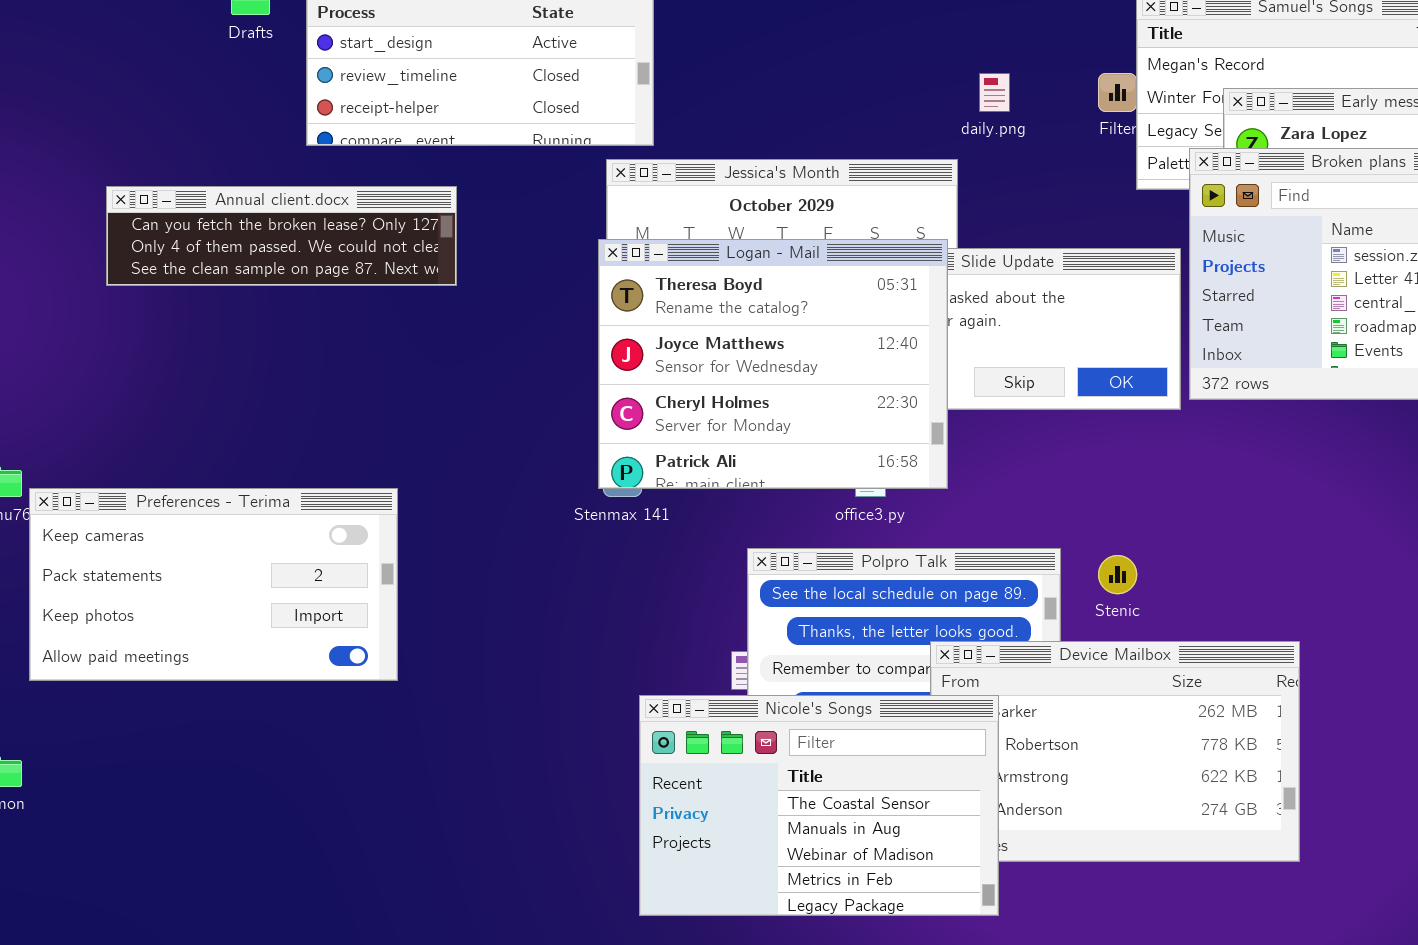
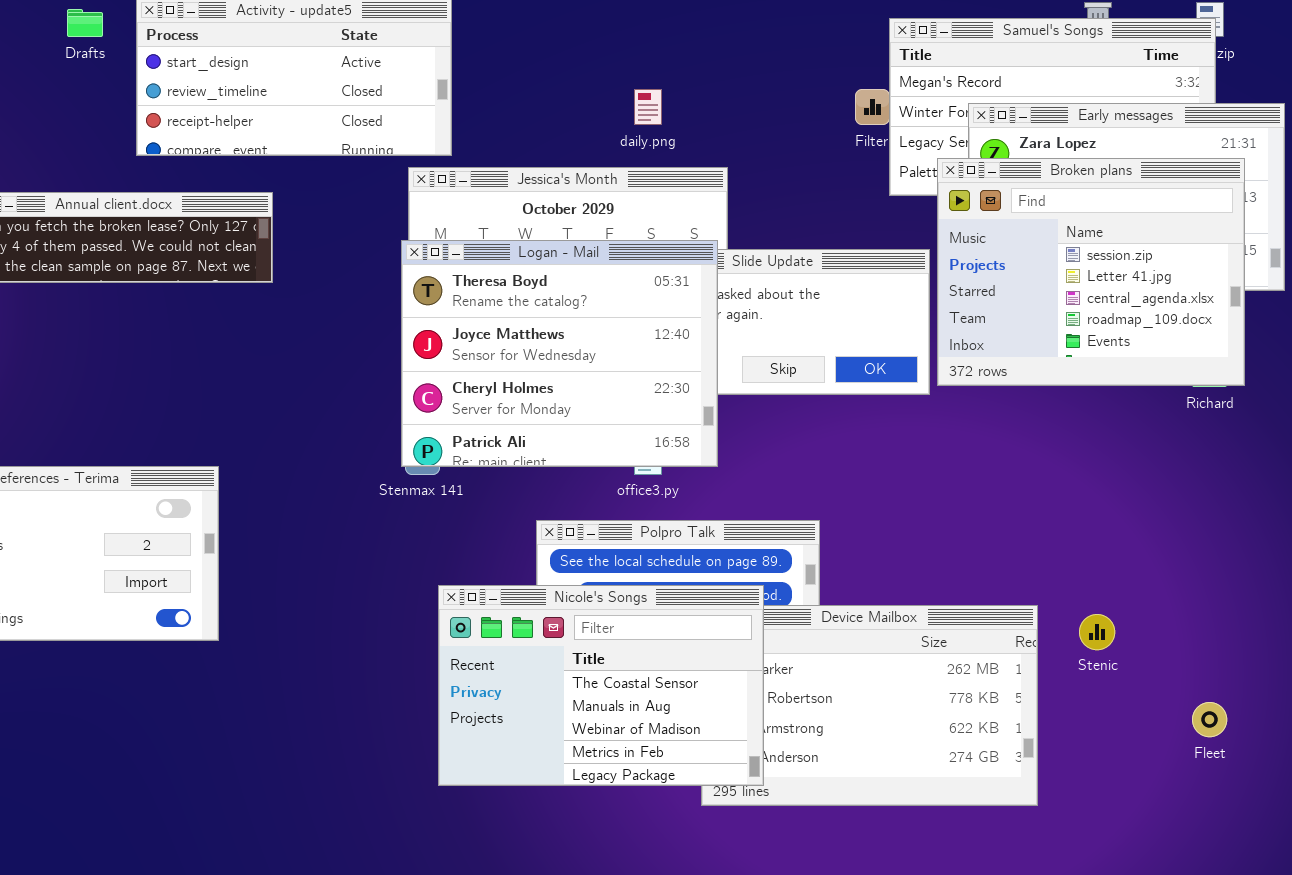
daily.png: [979,73,1010,112] -> [634,89,662,125], moved
Stenic: [1098,555,1137,594] -> [1079,614,1115,650], moved
Nicole's Songs: [639,695,999,916] -> [438,585,764,786], moved

